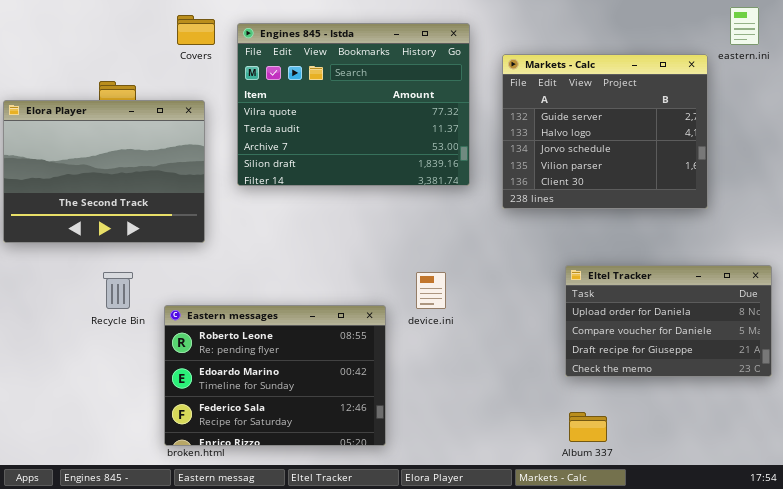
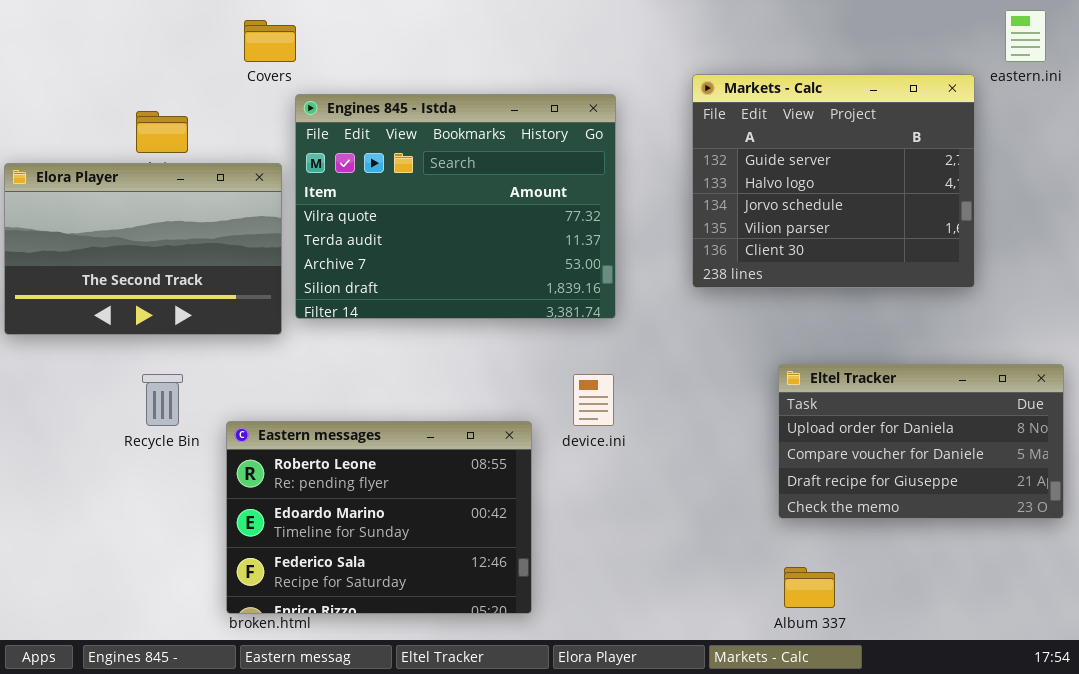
Engines 845 - Istda: [237,23,470,186] -> [295,94,616,319], moved
Elora Player: [3,100,205,243] -> [4,163,282,335], resized

